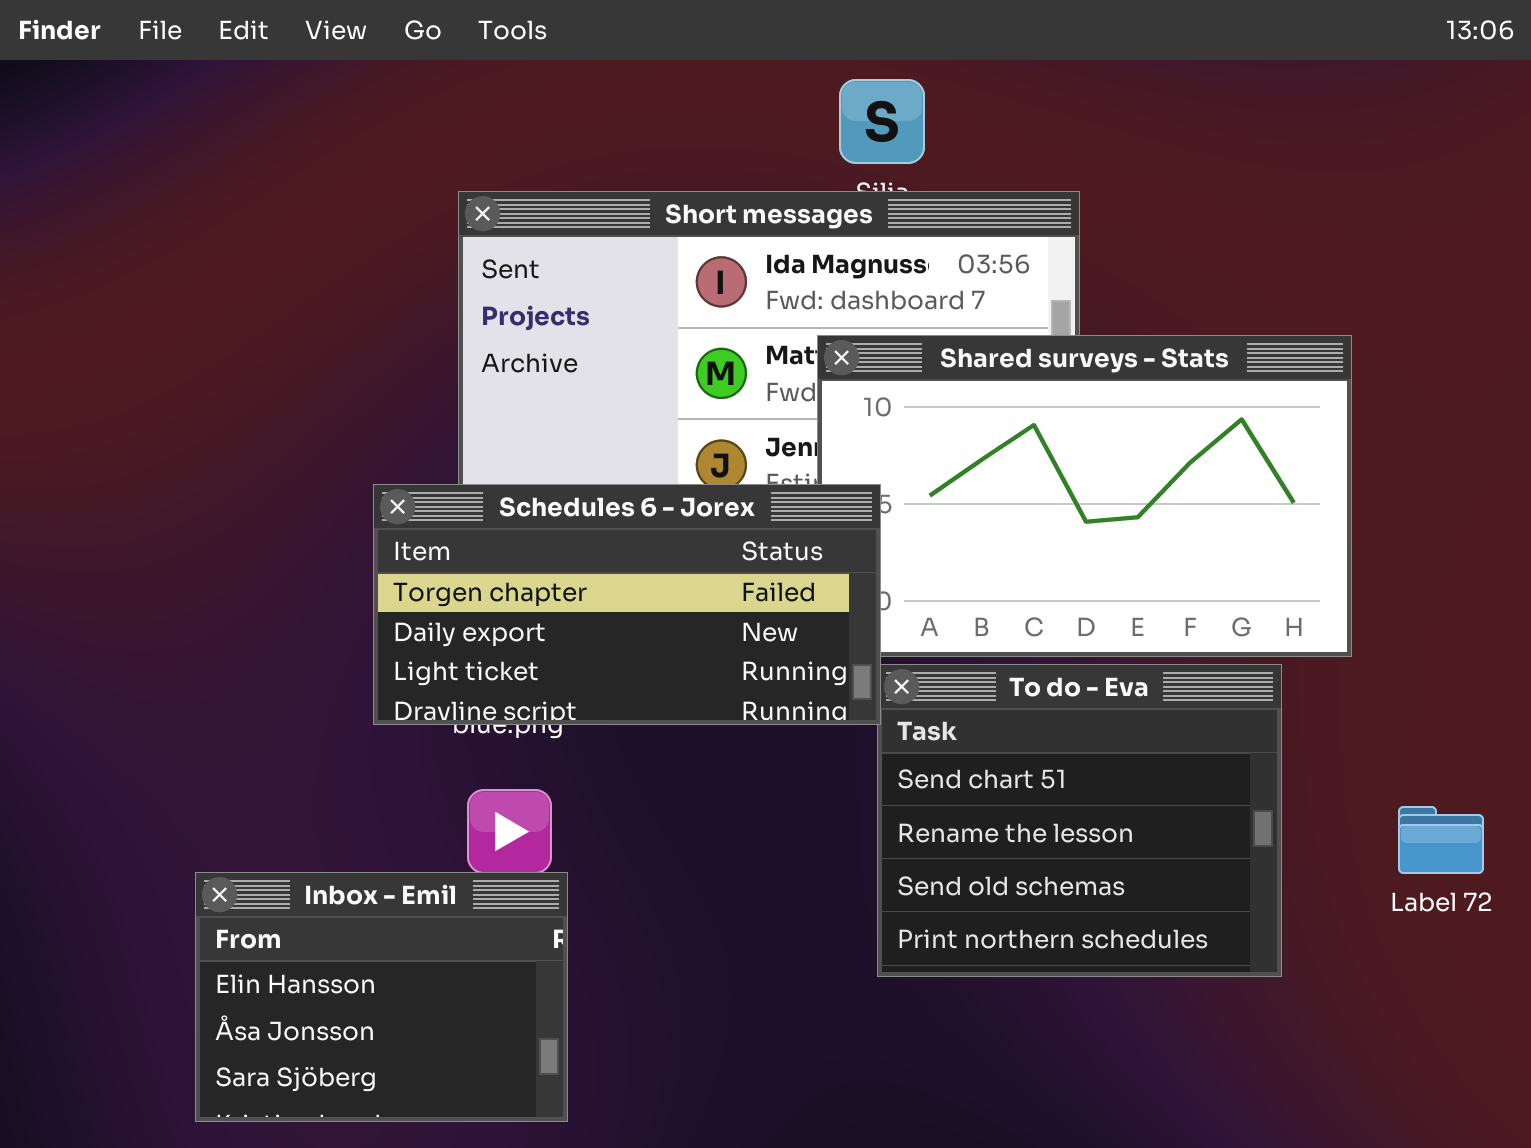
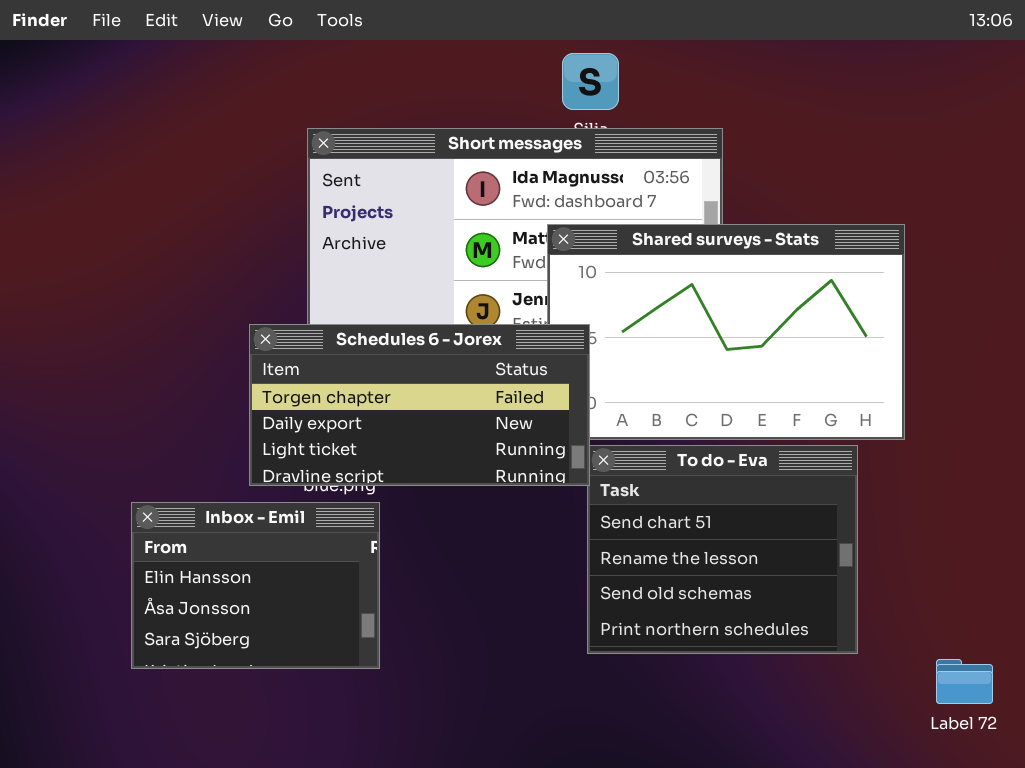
Label 72: [1398,806,1484,874] -> [936,659,993,704], moved
Inbox - Emil: [195,872,568,1122] -> [131,502,380,669], moved

